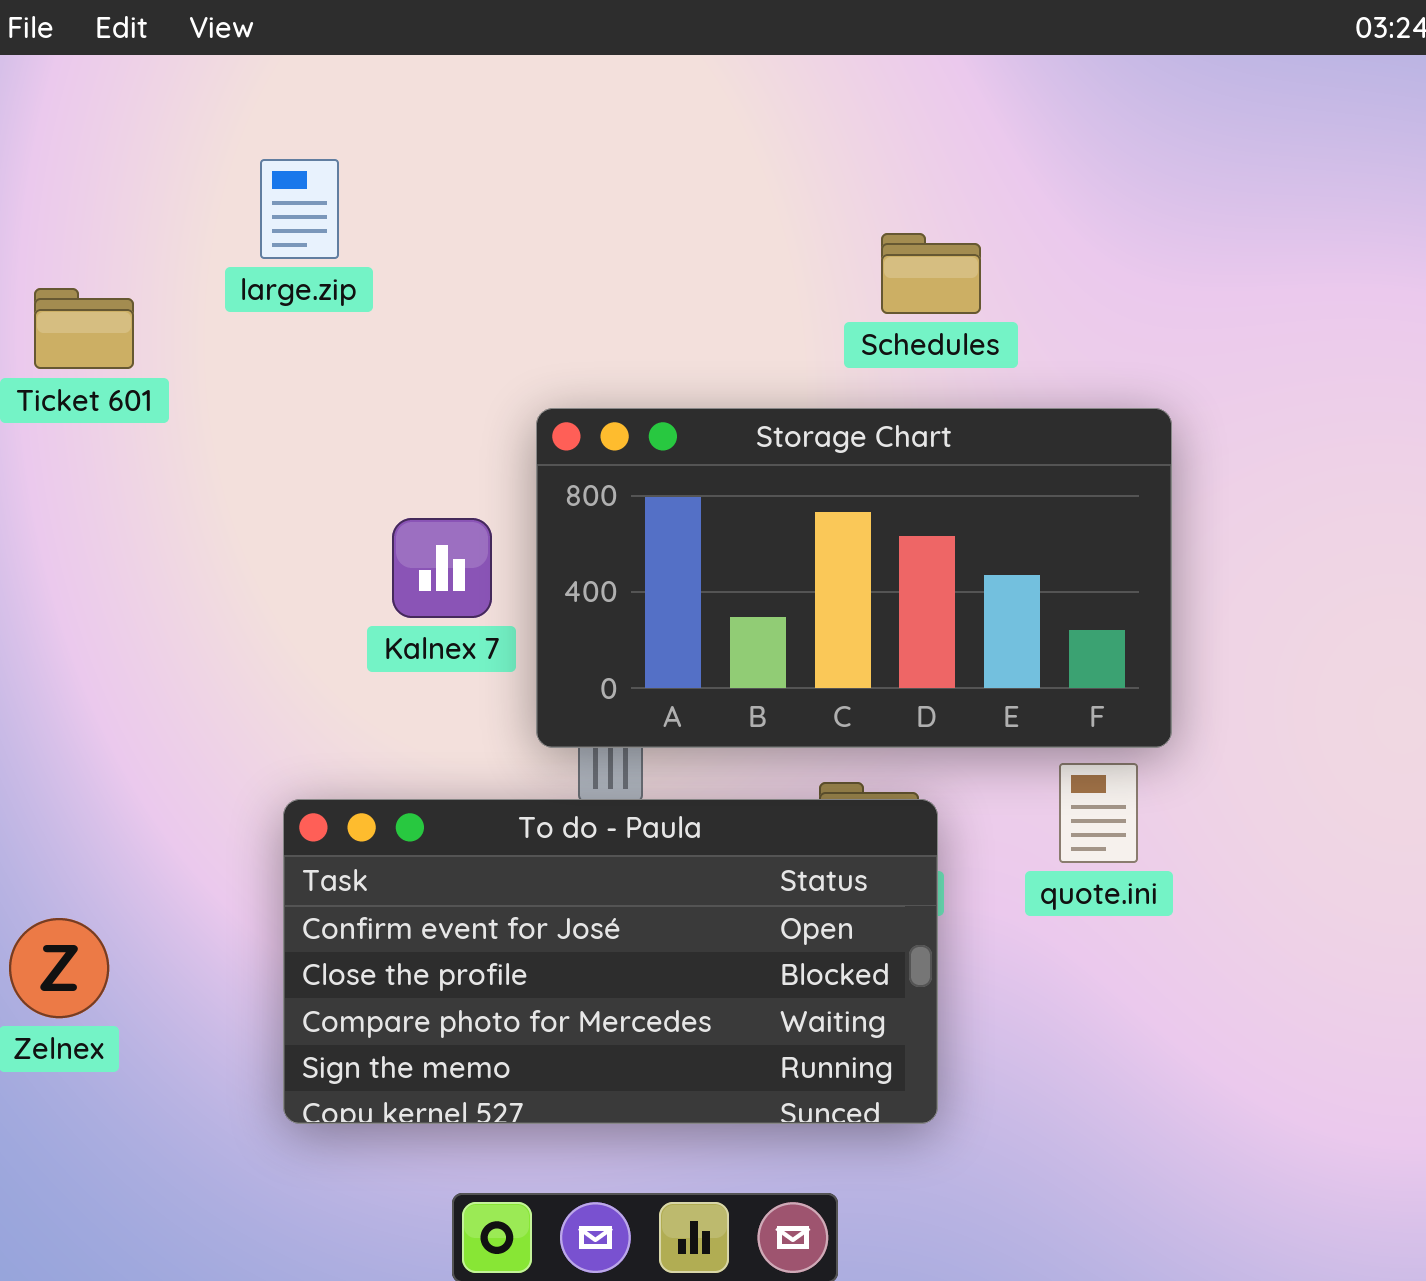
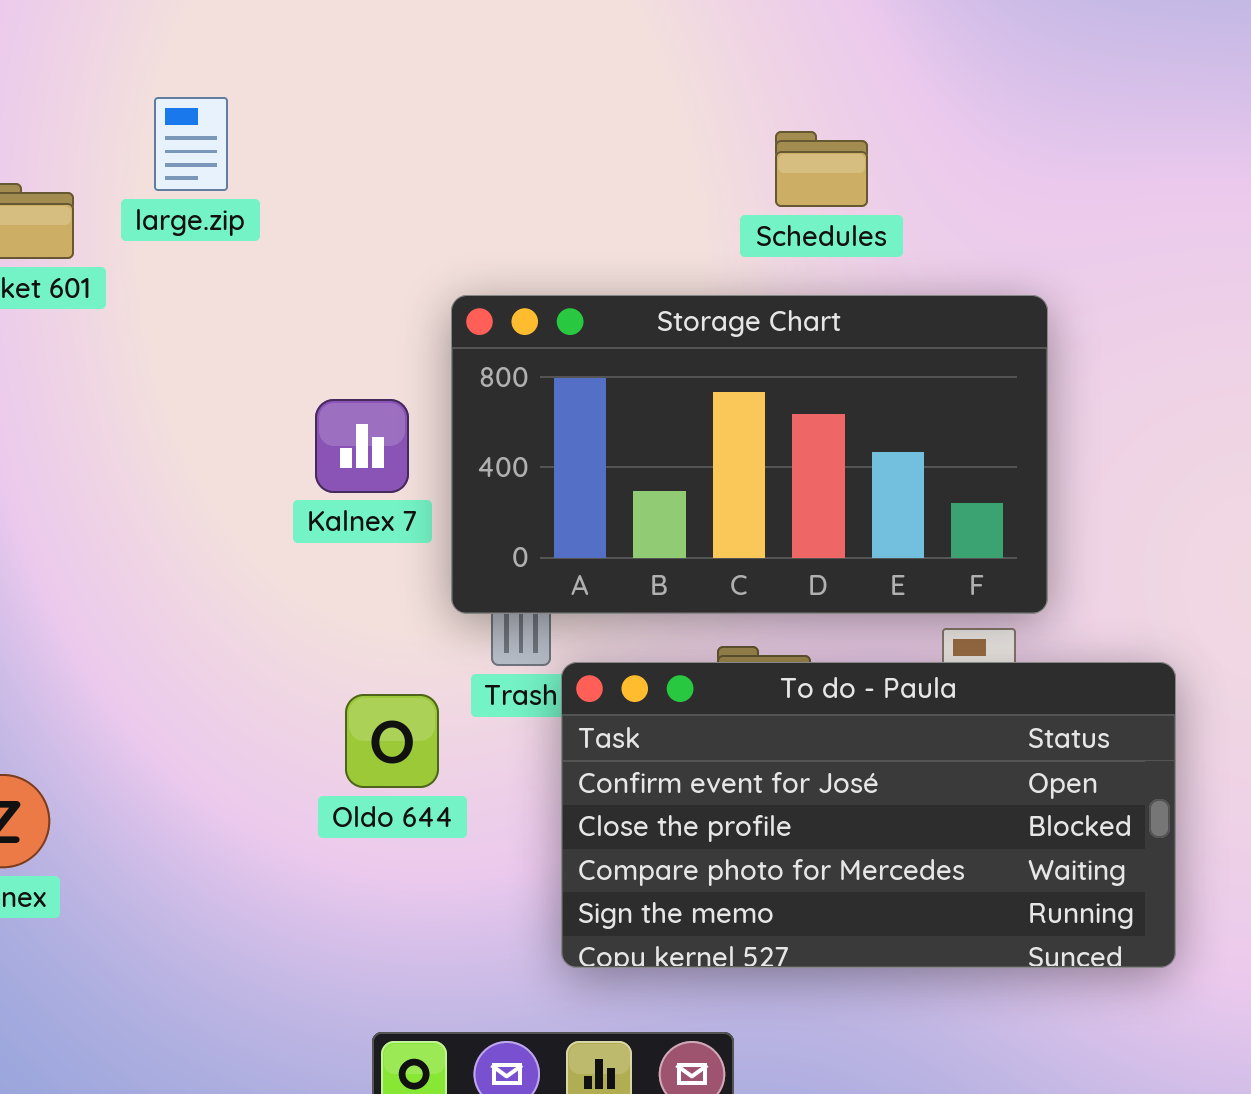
large.zip: [260,159,339,259] -> [154,97,228,191], moved
To do - Paula: [283,799,938,1124] -> [561,662,1176,968], moved

